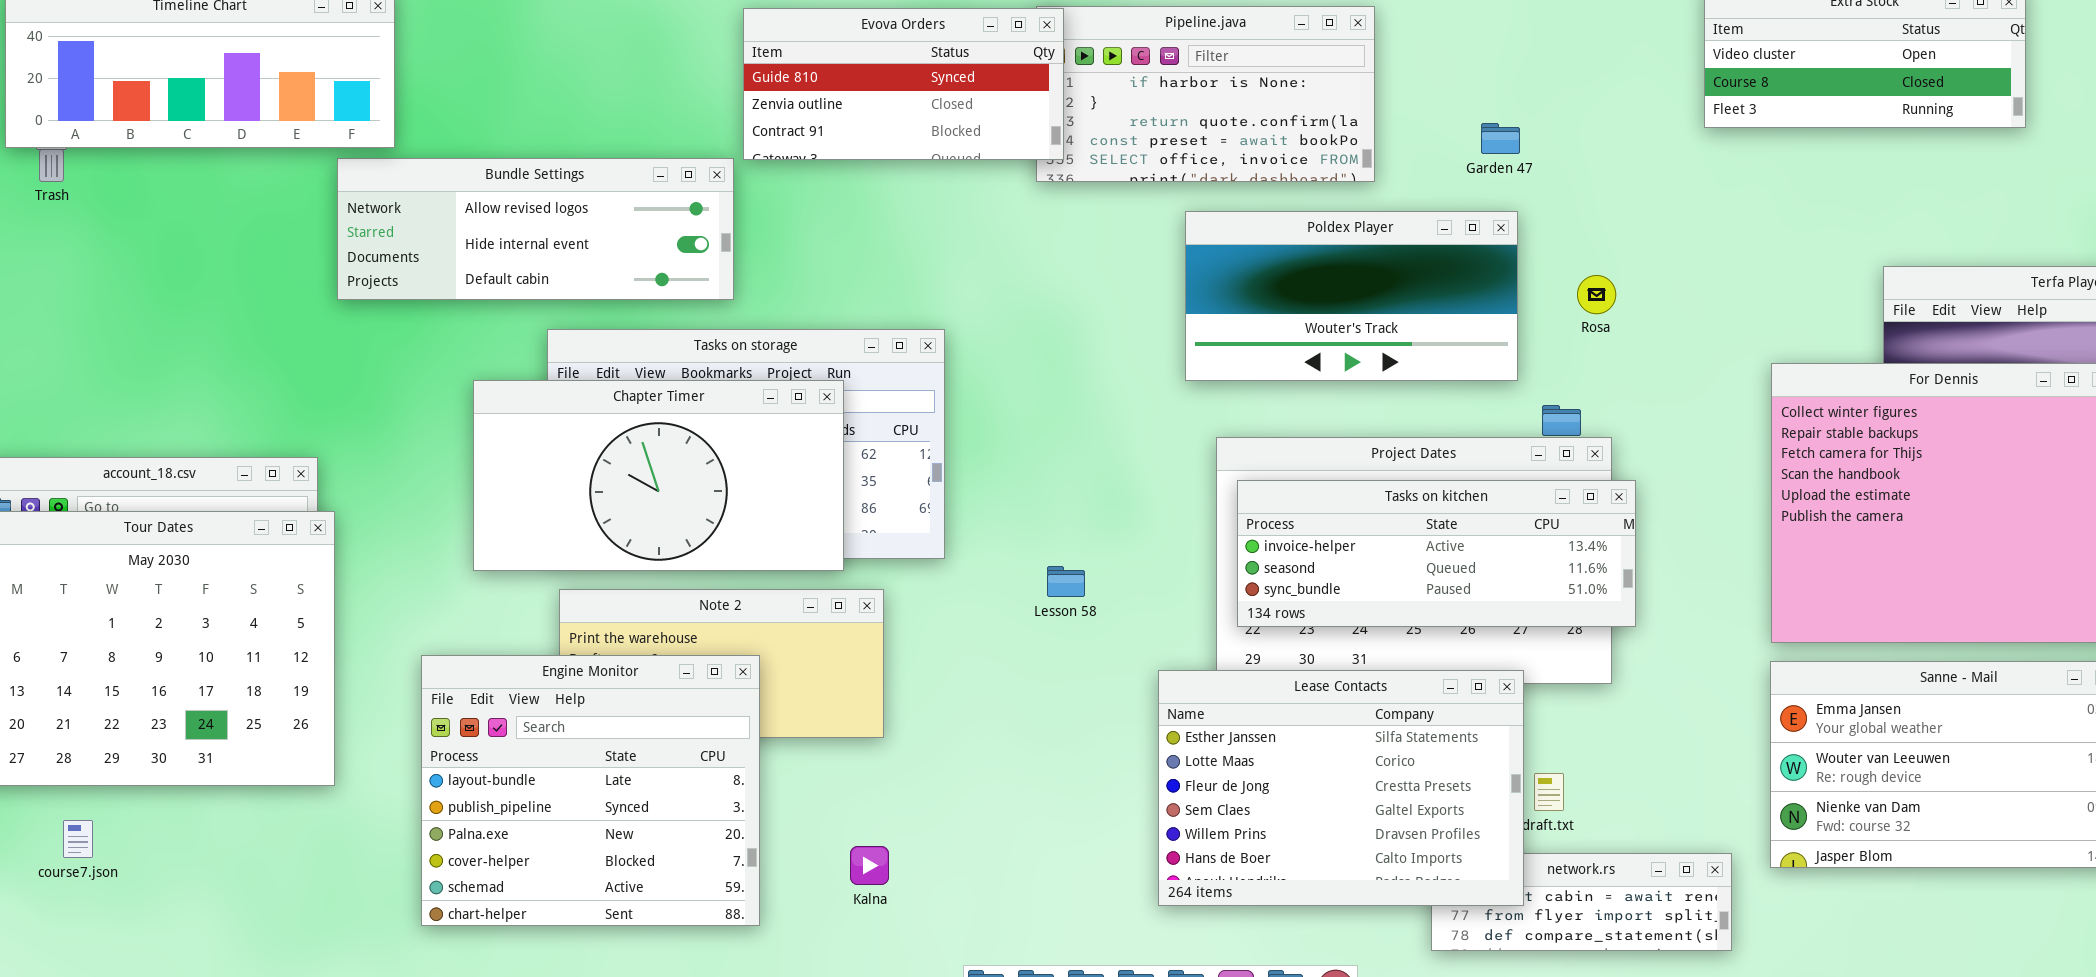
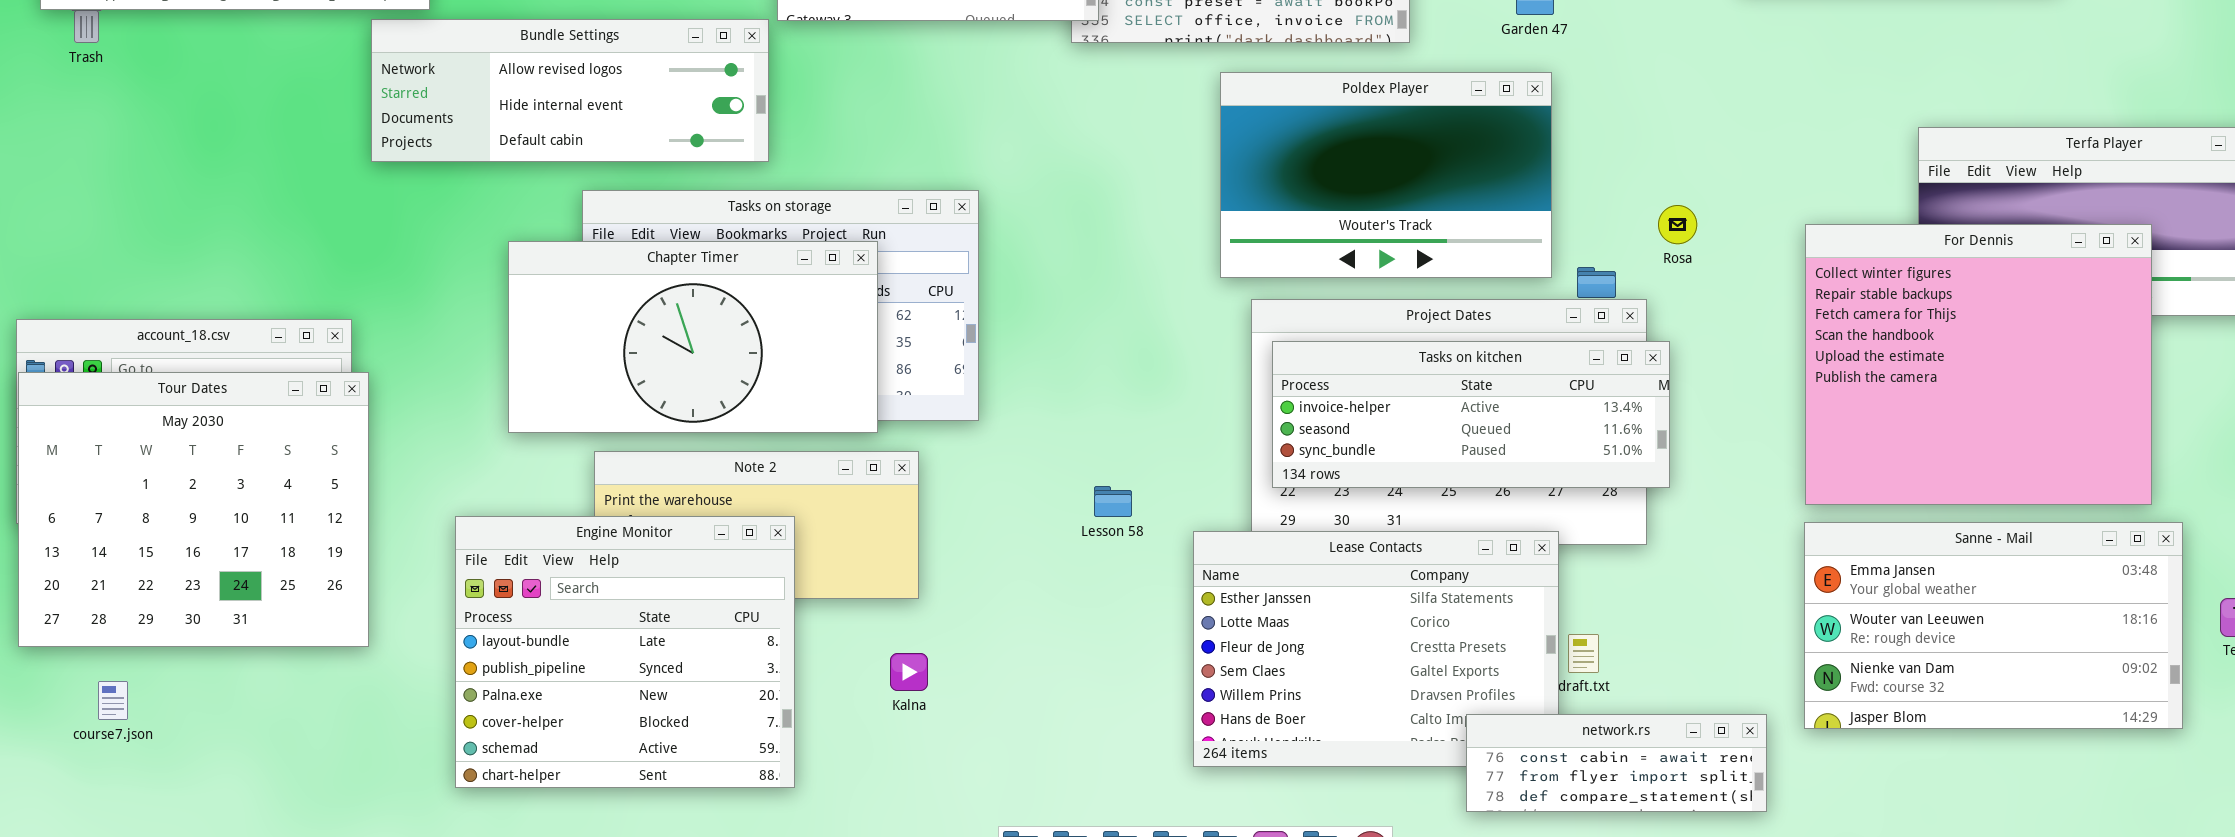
Poldex Player: [1185,211,1518,381] -> [1220,72,1552,278], resized
Rosa: [1577,275,1616,314] -> [1658,205,1697,244], moved
Lesson 58: [1047,566,1085,597] -> [1094,486,1132,517], moved
Kalna: [850,846,889,885] -> [890,653,928,691], moved
network.rs: [1431,853,1732,951] -> [1466,714,1767,812], raised

